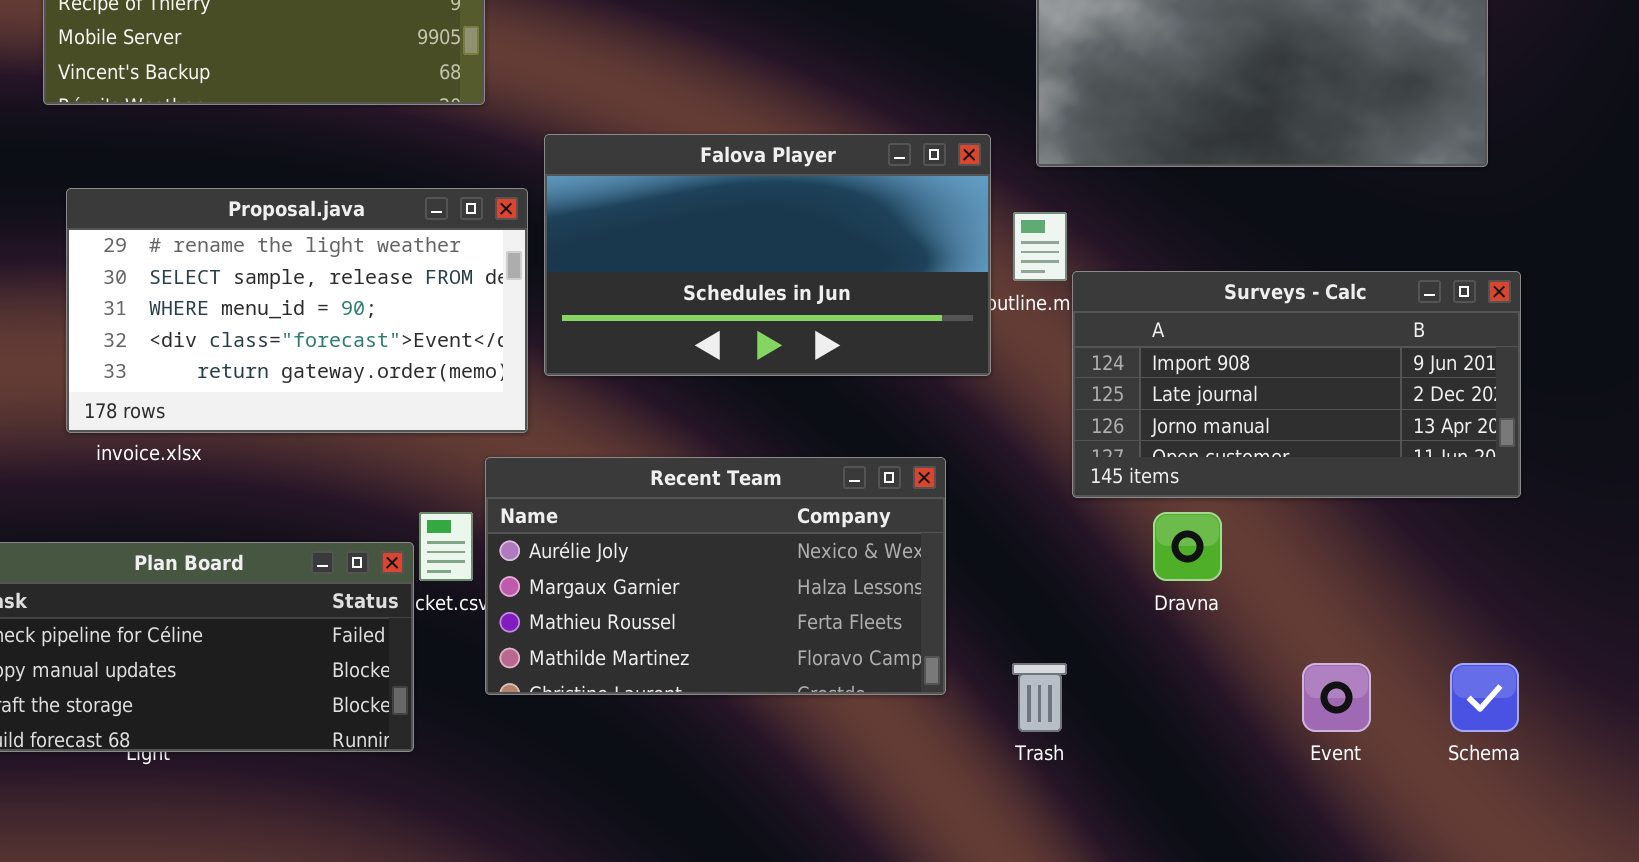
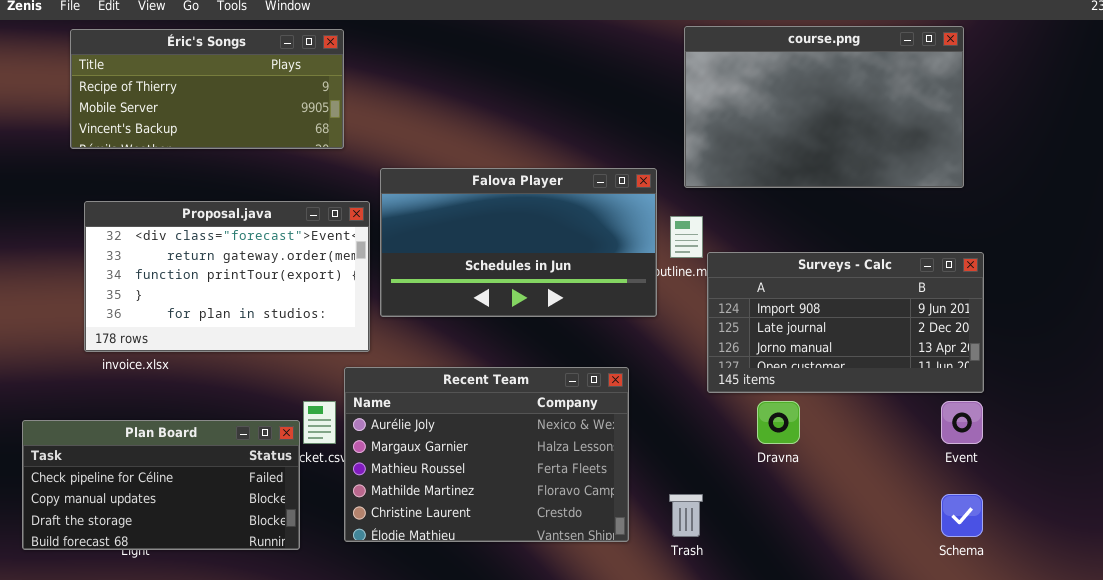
Proposal.java: [66,188,528,433] -> [84,201,370,352], scrolled down 3 rows
Recent Team: [485,457,946,695] -> [344,367,629,542], resized
Event: [1302,663,1371,732] -> [941,401,983,444], moved

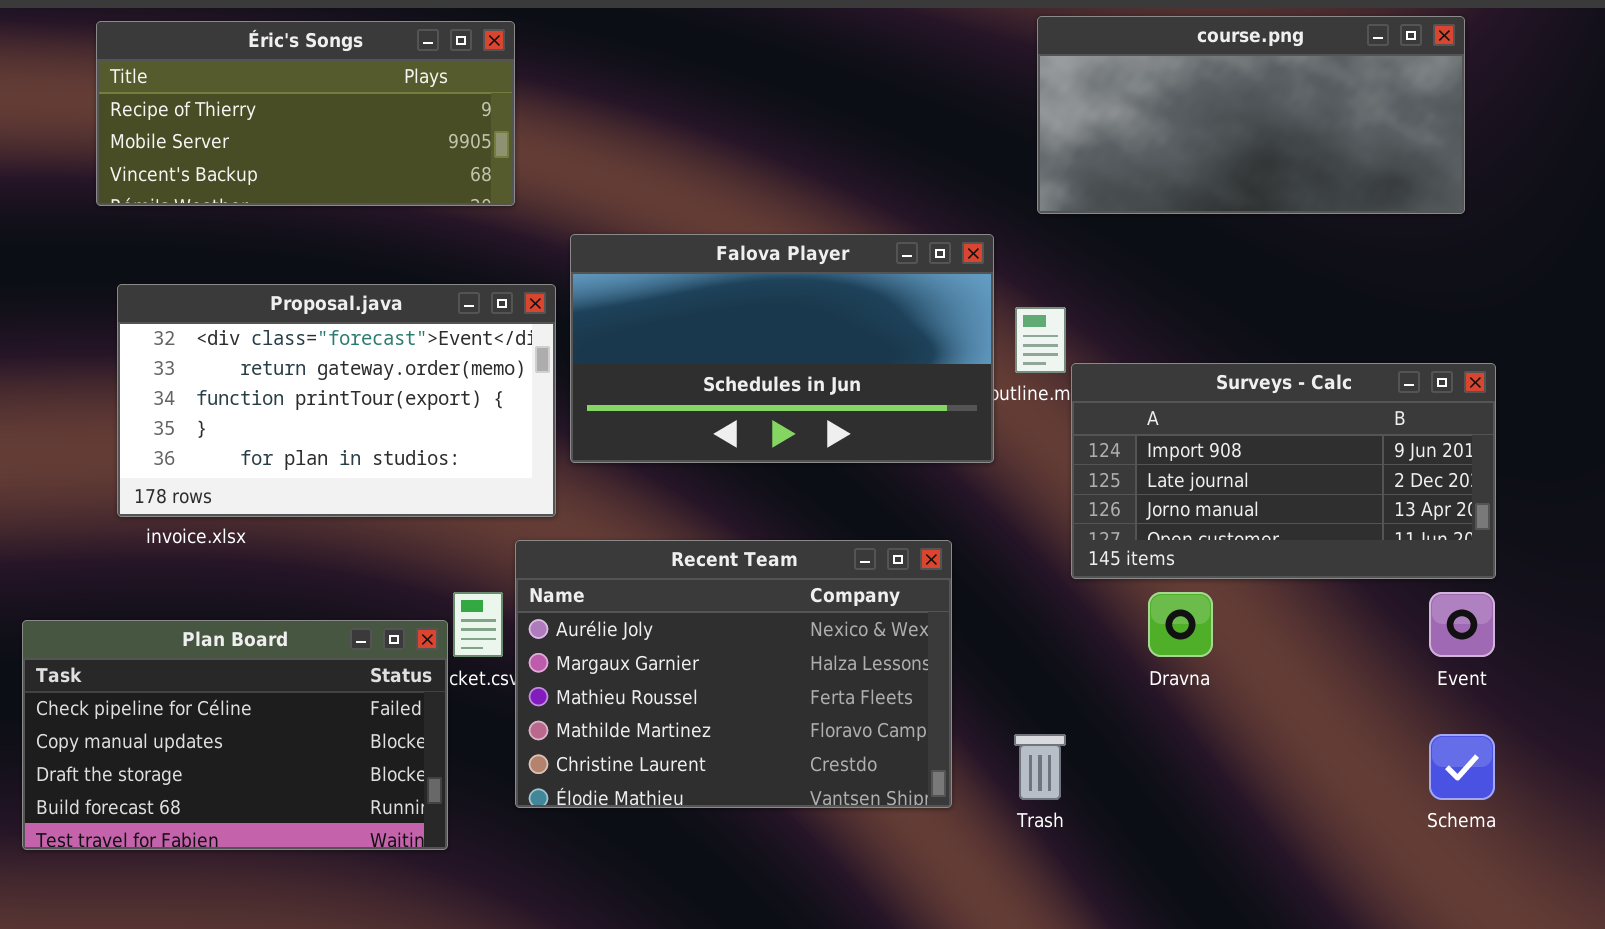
course.png: [684,26,964,188] -> [1037,16,1465,214], resized
Plan Board: [22,420,300,550] -> [22,620,448,850], resized

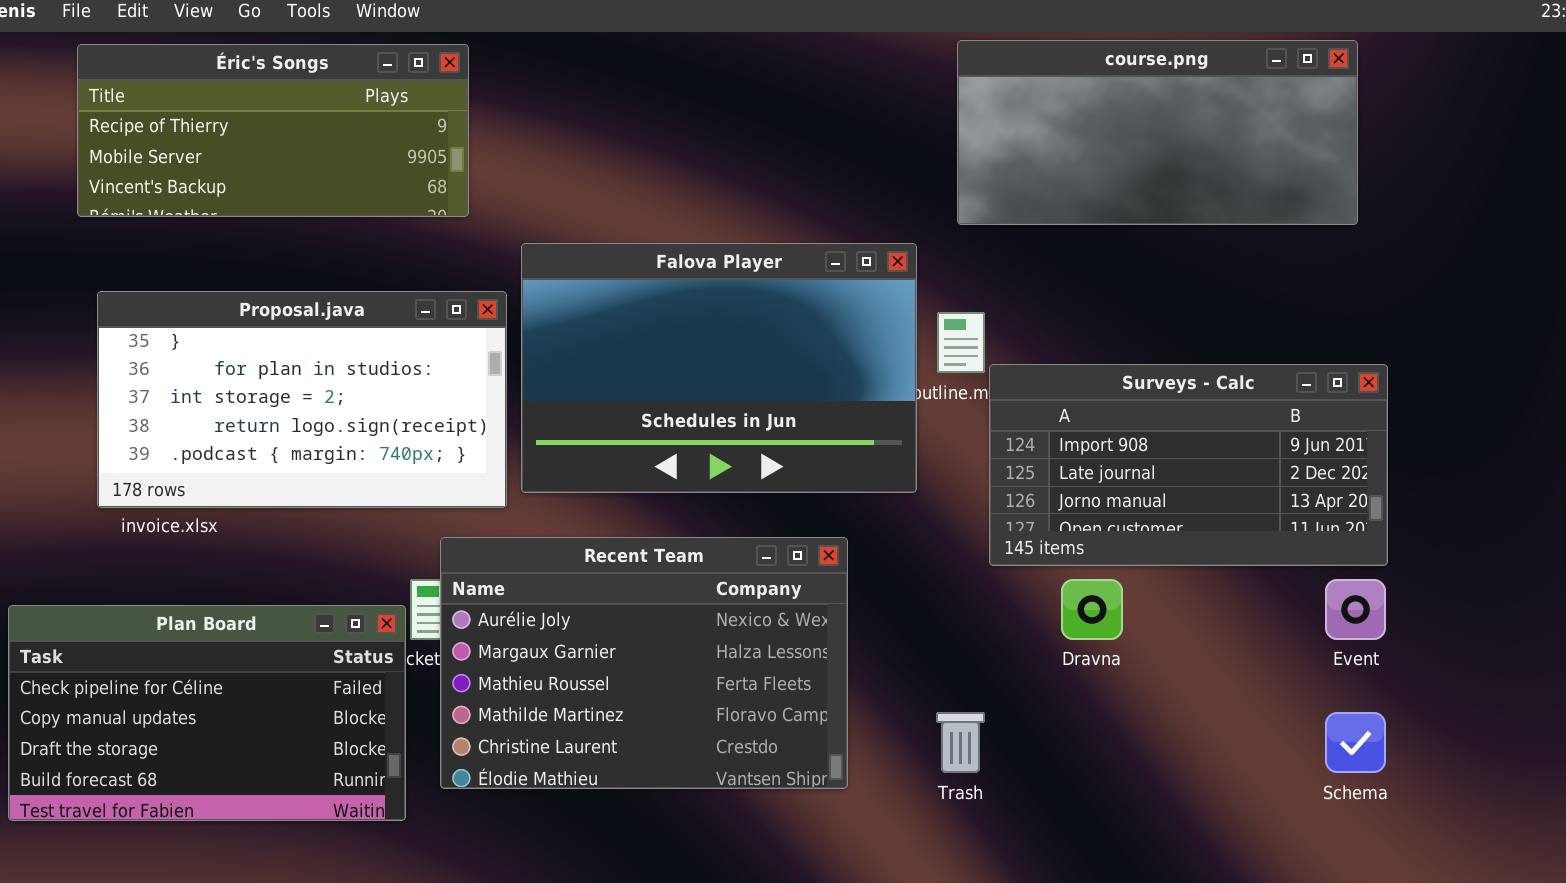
Falova Player: [570,234,994,463] -> [521,243,917,493], resized
Proposal.java: [117,284,556,517] -> [97,291,507,508], scrolled down 3 rows
Recent Team: [515,540,952,808] -> [440,537,848,789], moved

